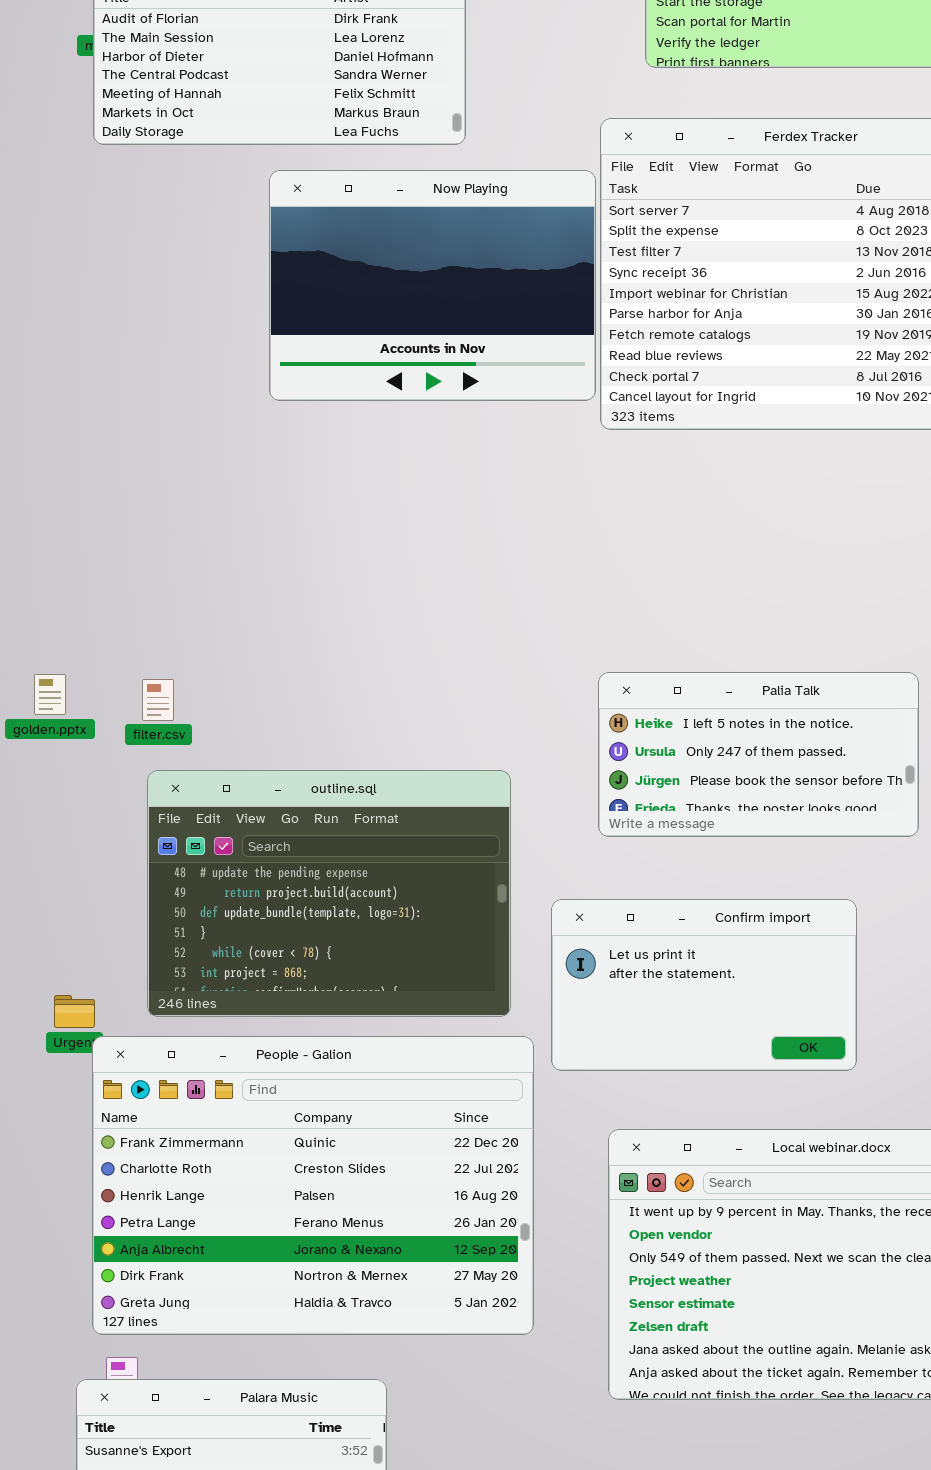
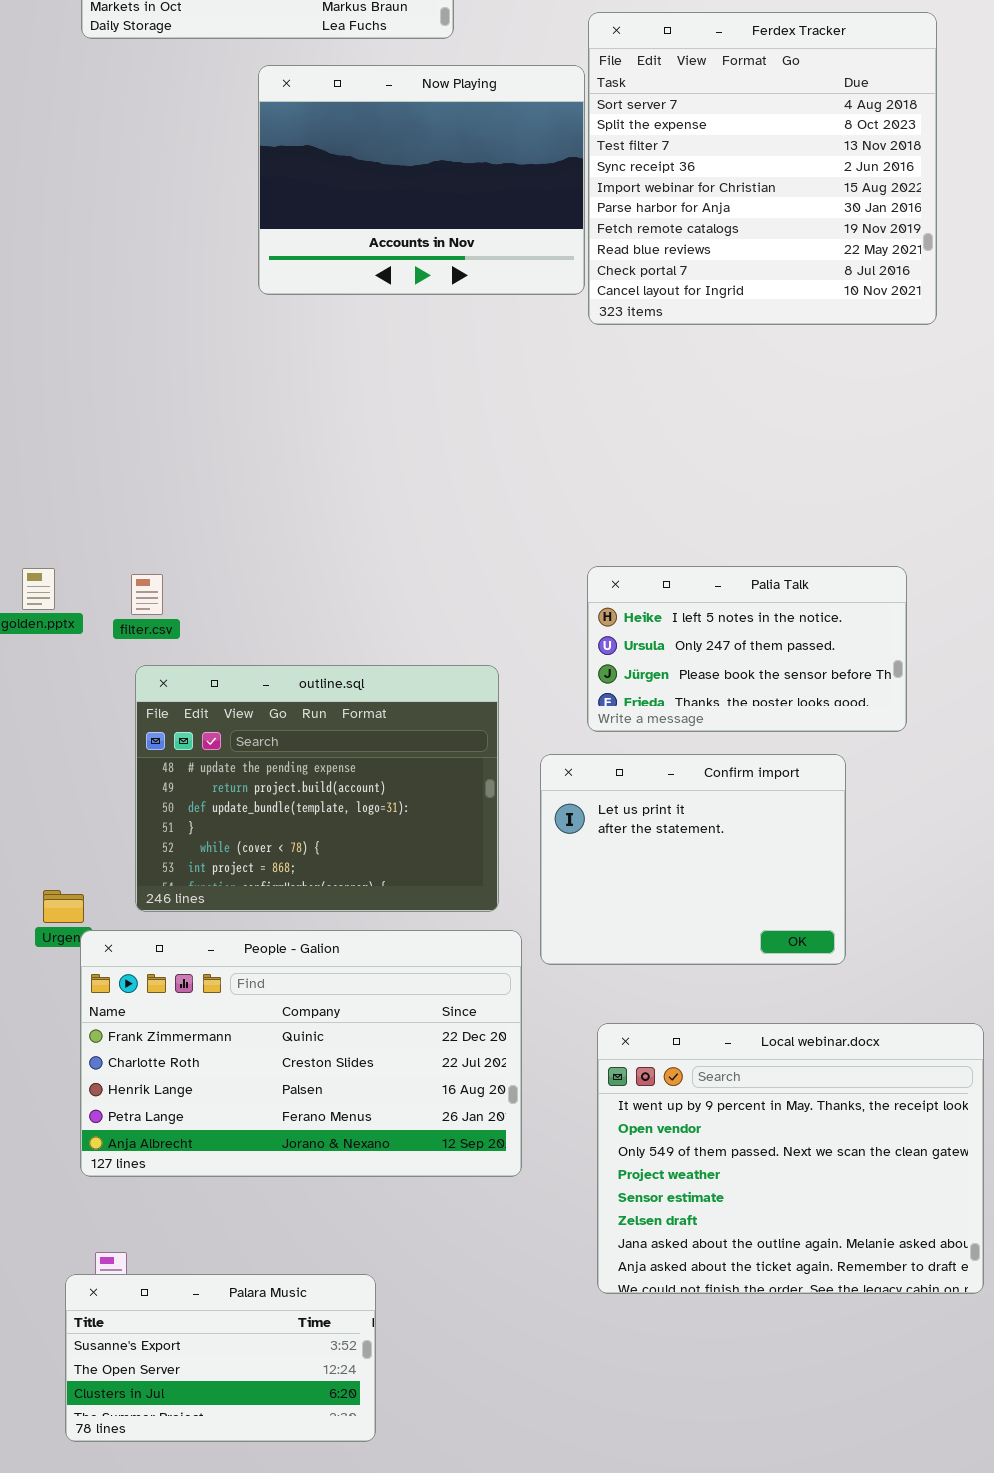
Confirm import: [551,899,857,1071] -> [540,754,846,965], resized
People - Galion: [92,1036,534,1335] -> [80,930,522,1177], resized

